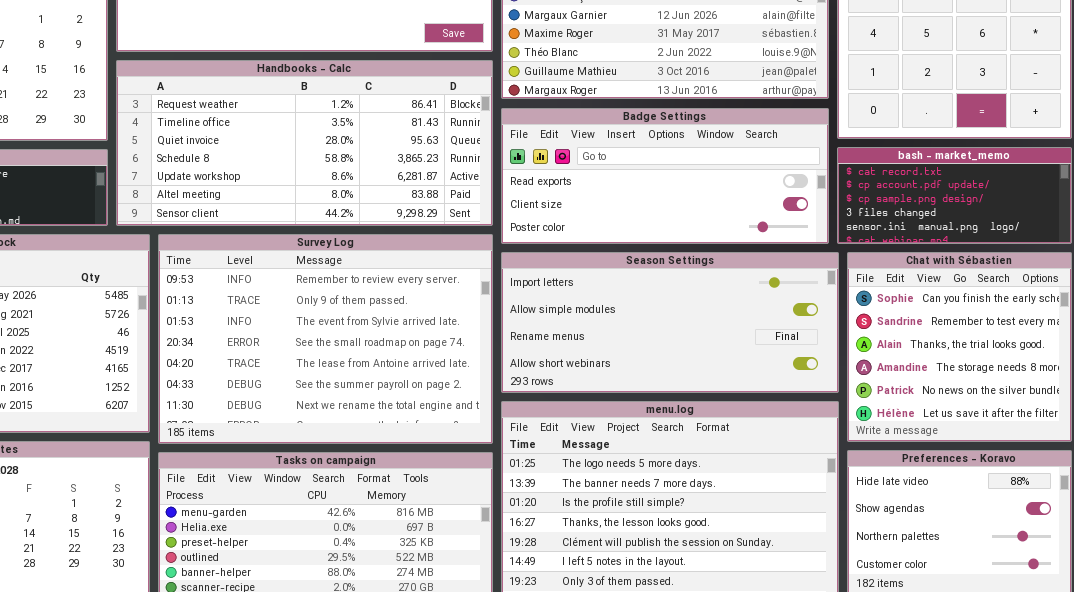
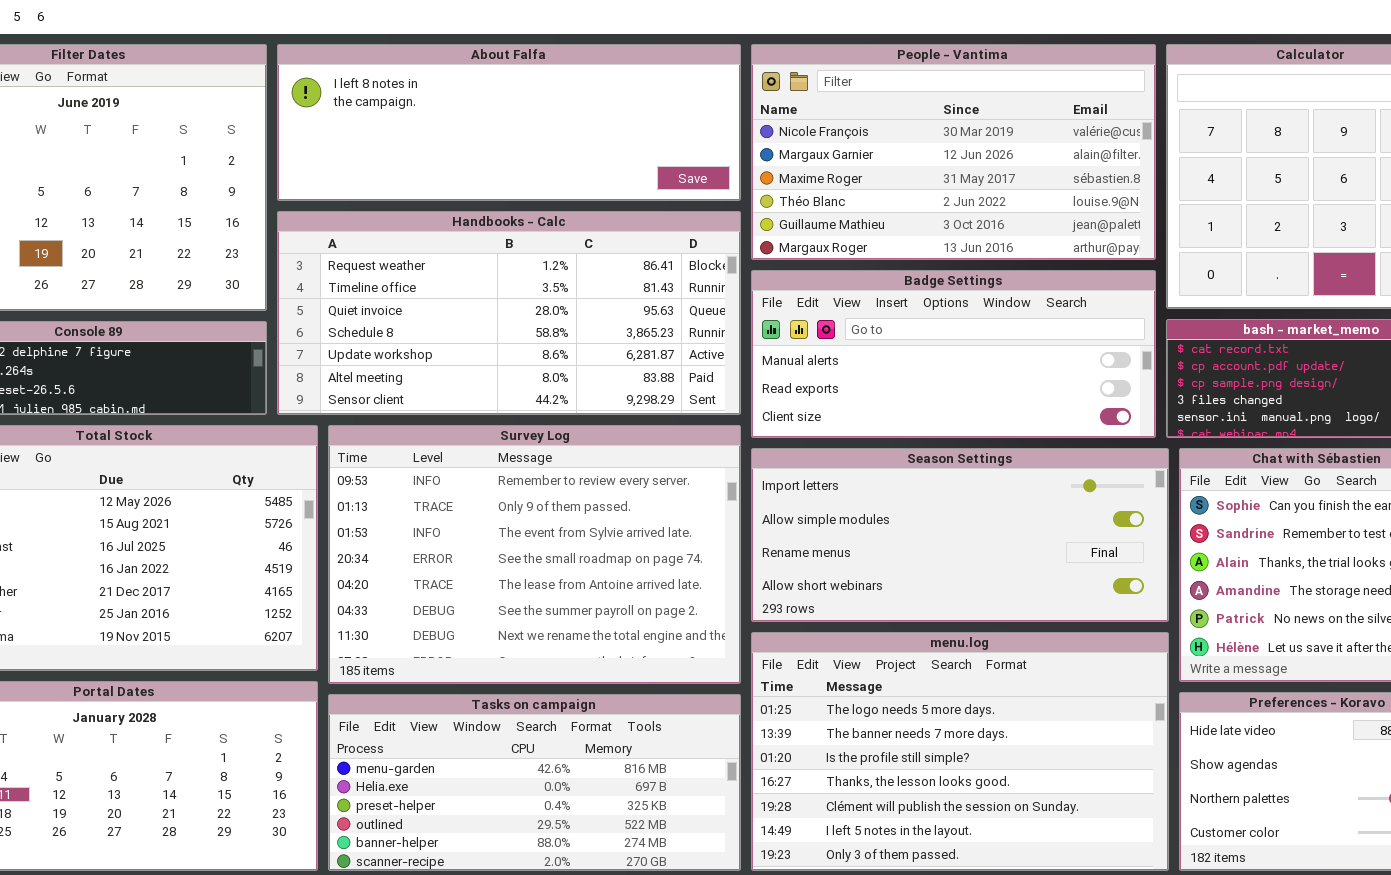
Badge Settings: [501,108,829,244] -> [751,270,1156,438], scrolled up 1 row

